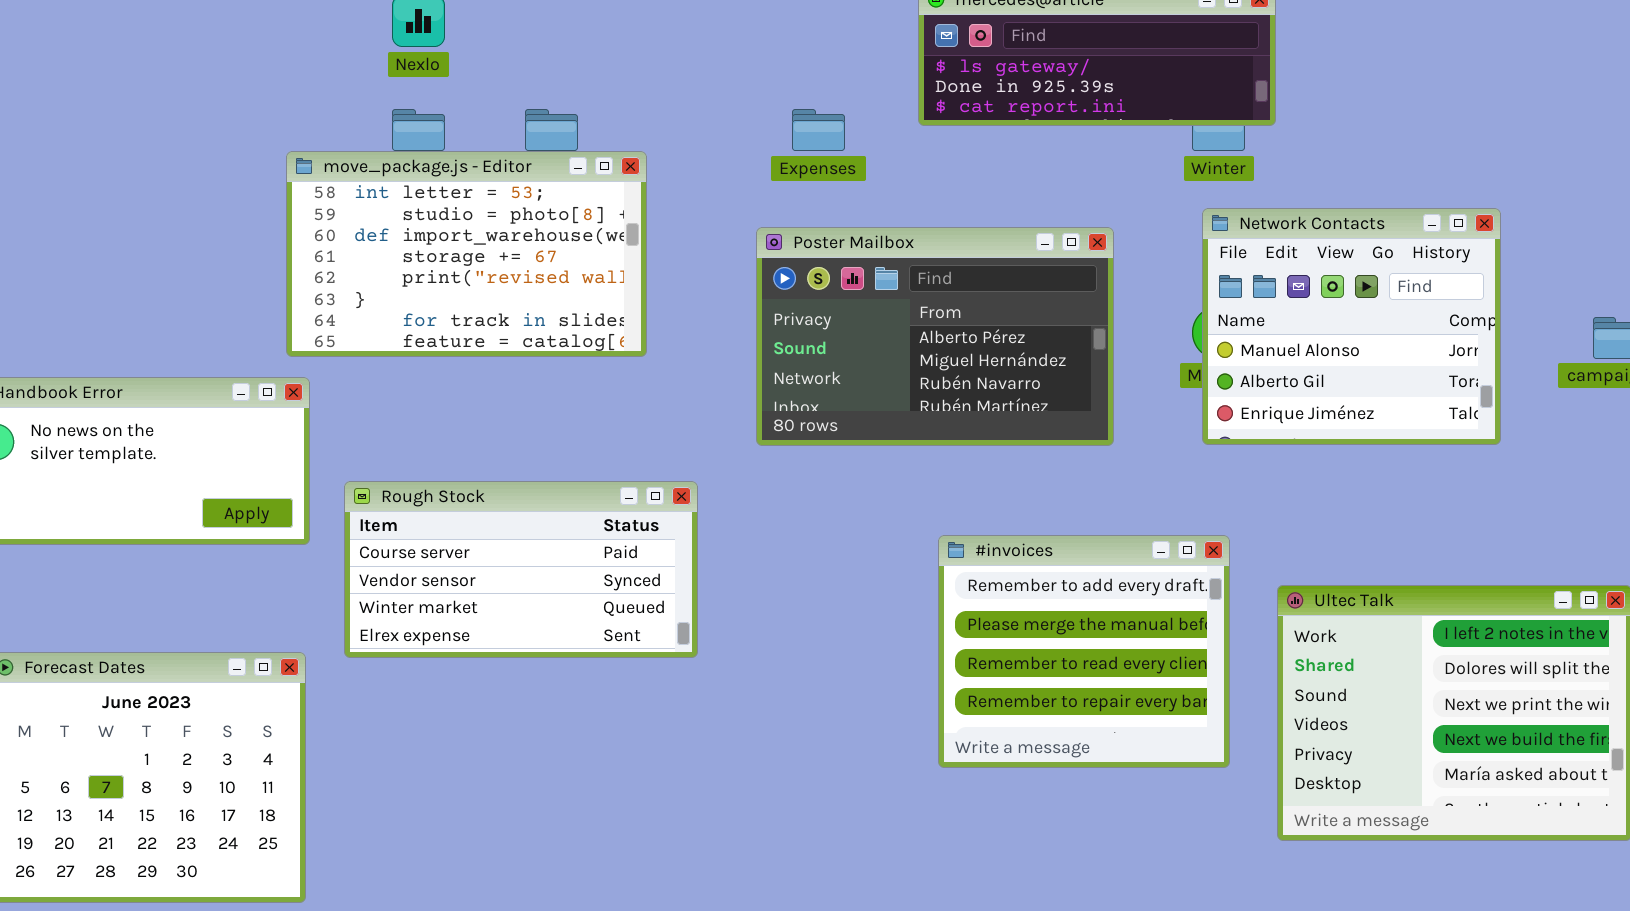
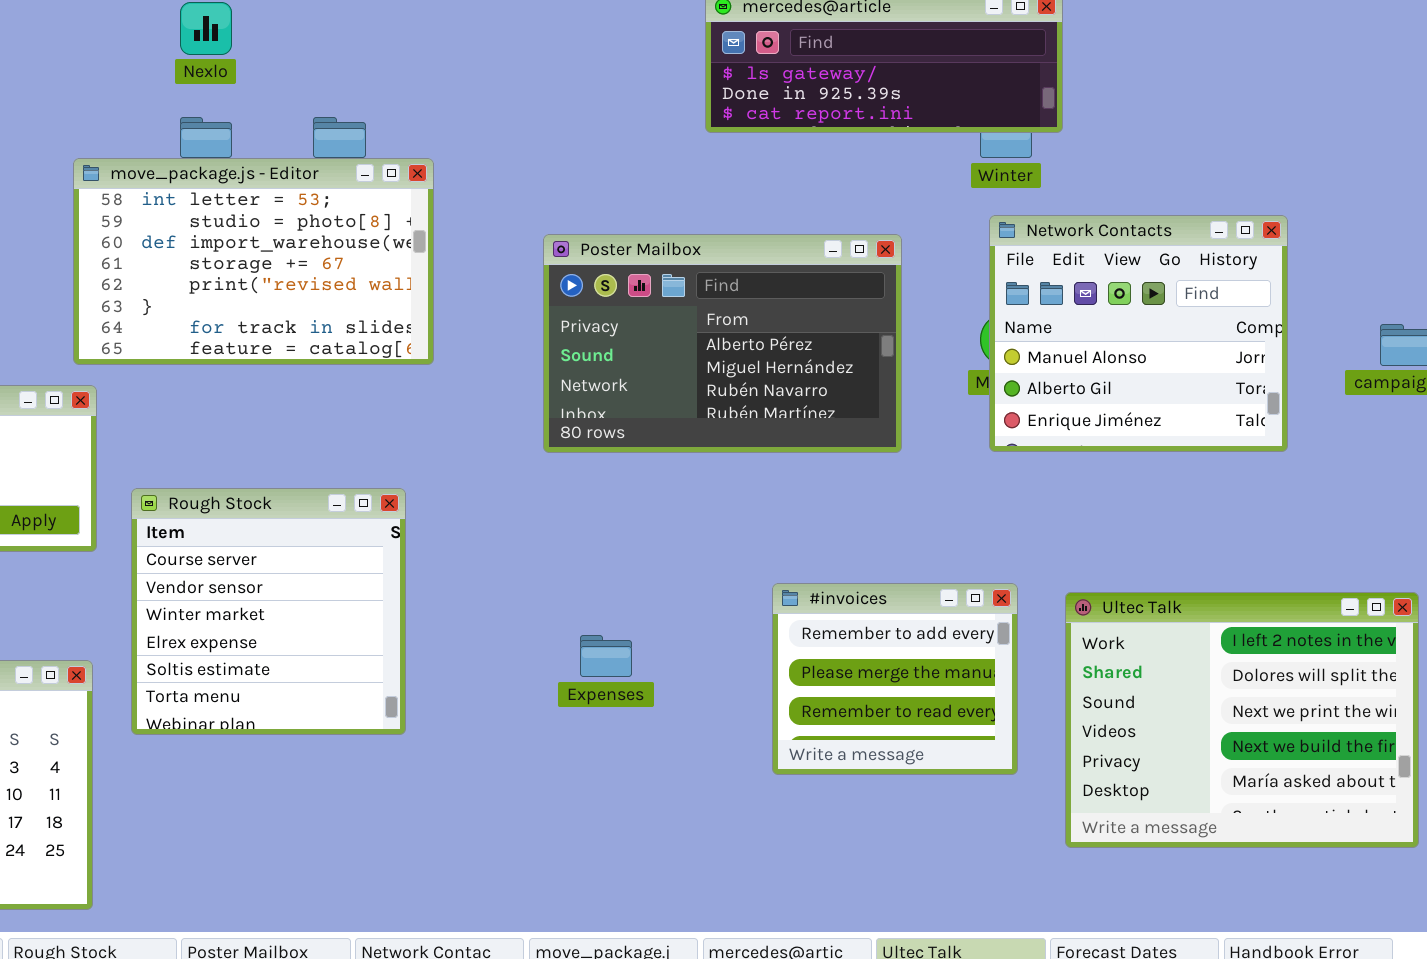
Expenses: [792,109,845,151] -> [580,635,632,677], moved
Rough Stock: [344,481,698,658] -> [131,488,406,735], resized
#invoices: [938,535,1230,768] -> [772,583,1018,775], resized

